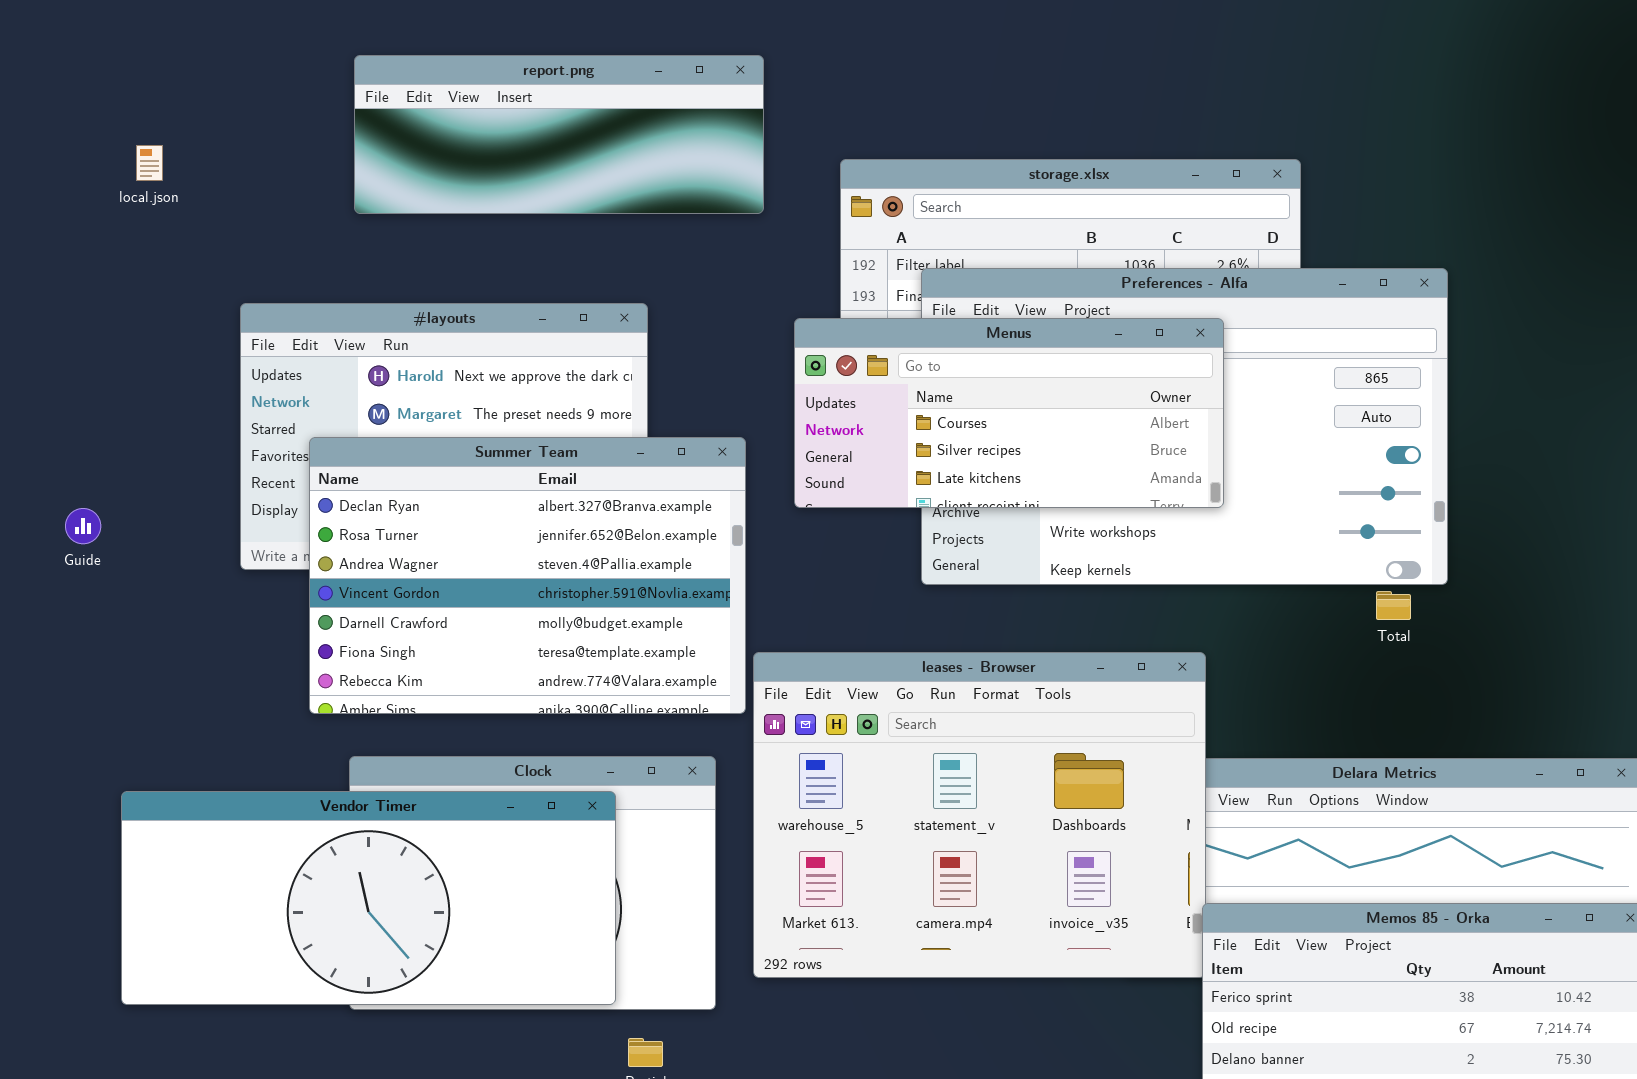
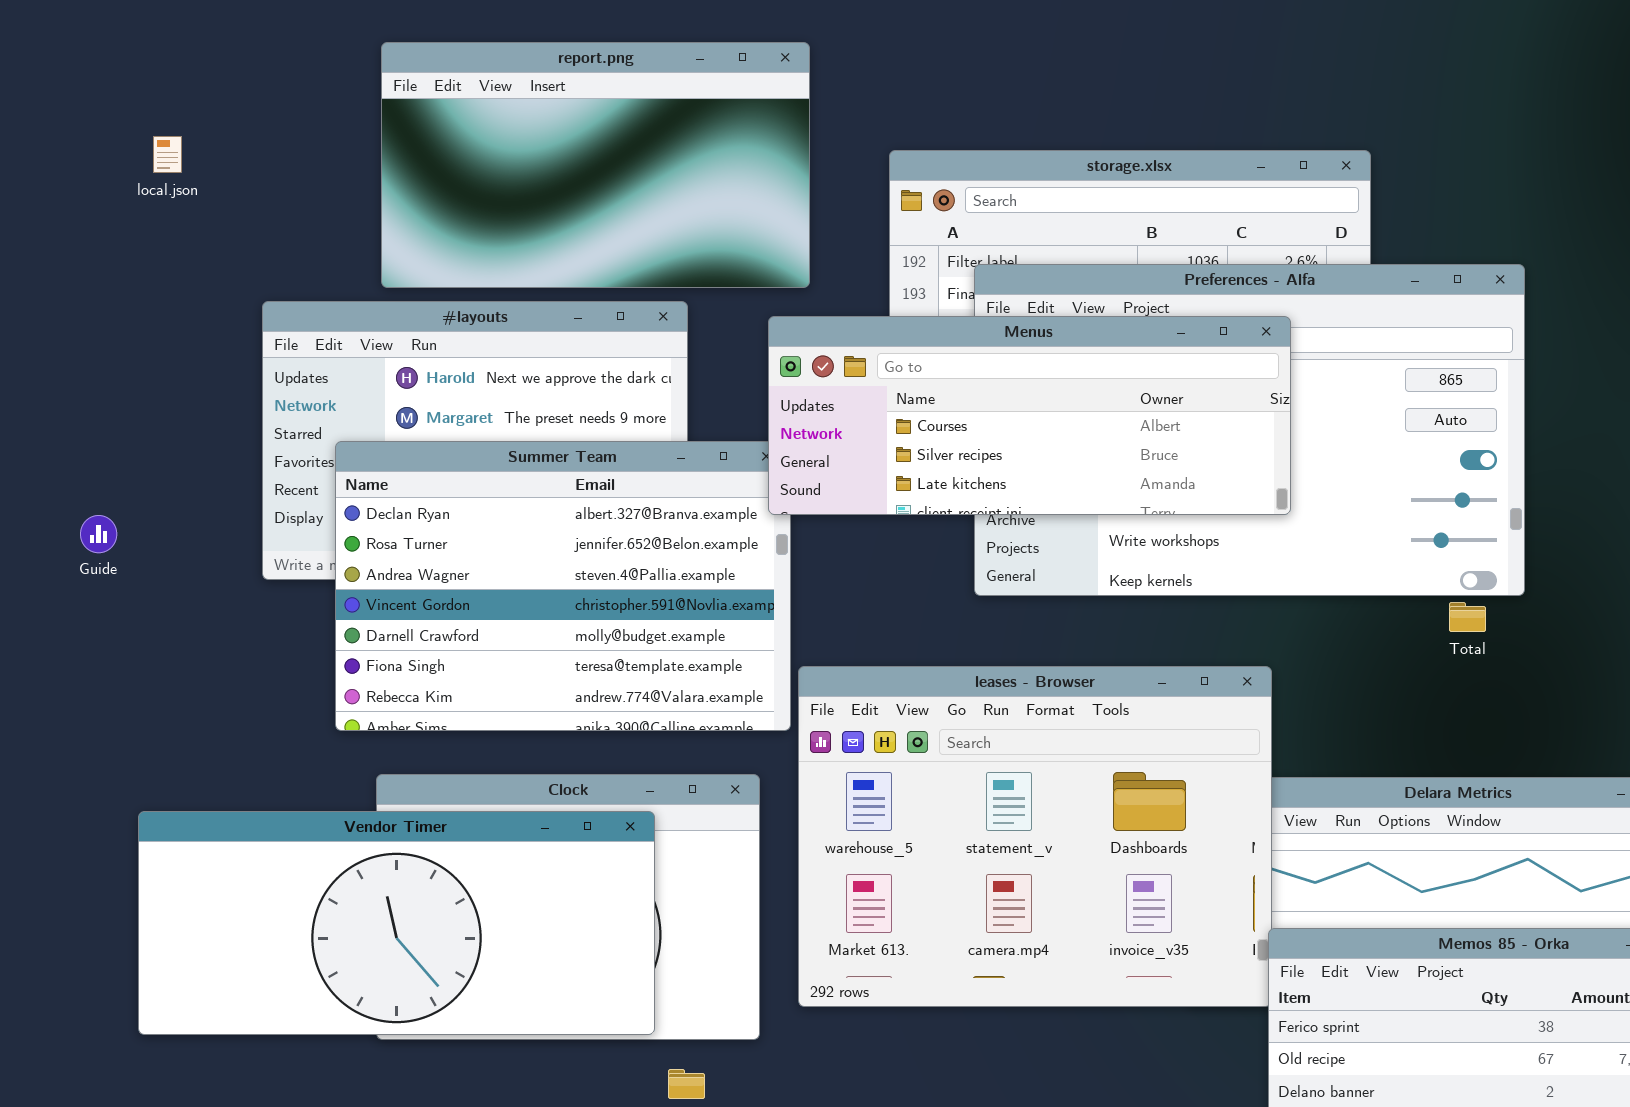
report.png: [354,55,764,214] -> [381,42,810,288], resized
Menus: [794,318,1224,508] -> [768,316,1291,515], resized

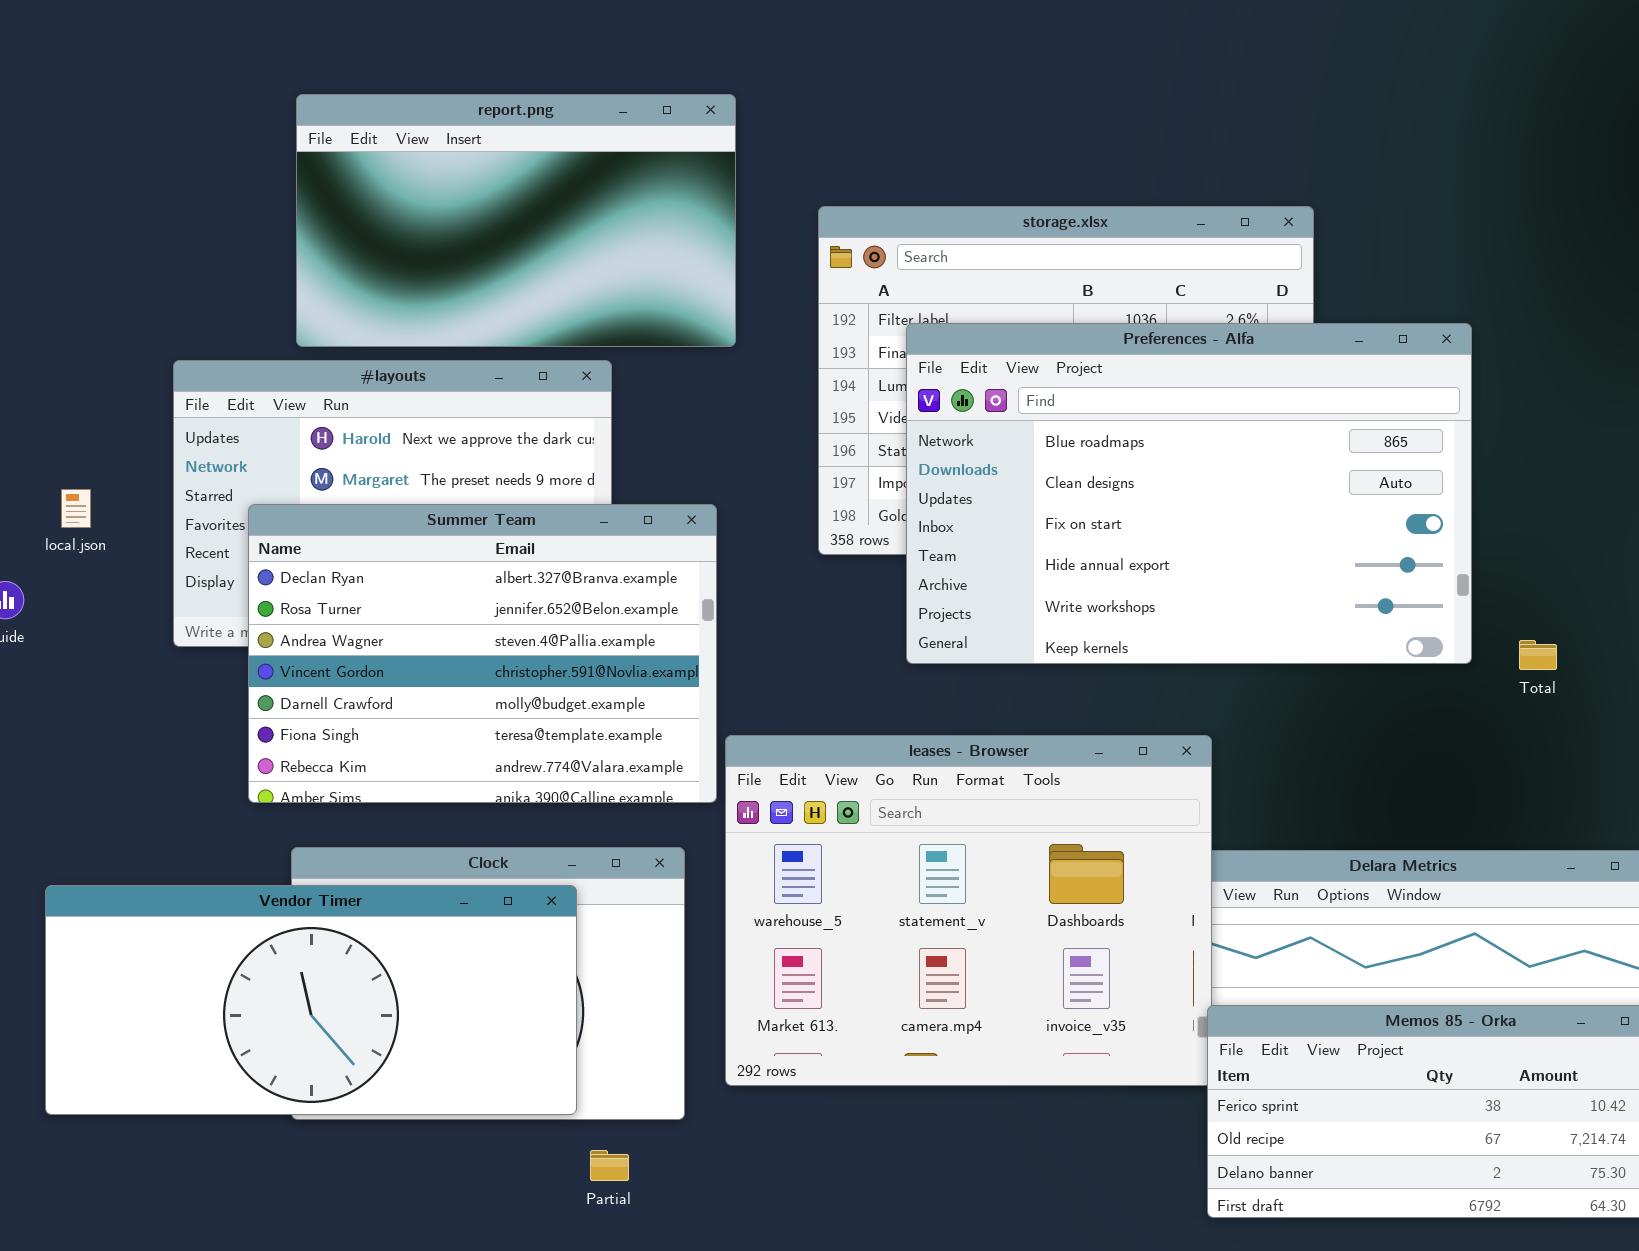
local.json: [153,136,182,173] -> [61,489,91,528], moved
Menus: [768,316,1291,515] -> none, closed
Total: [1449,602,1486,632] -> [1519,640,1557,670], moved

